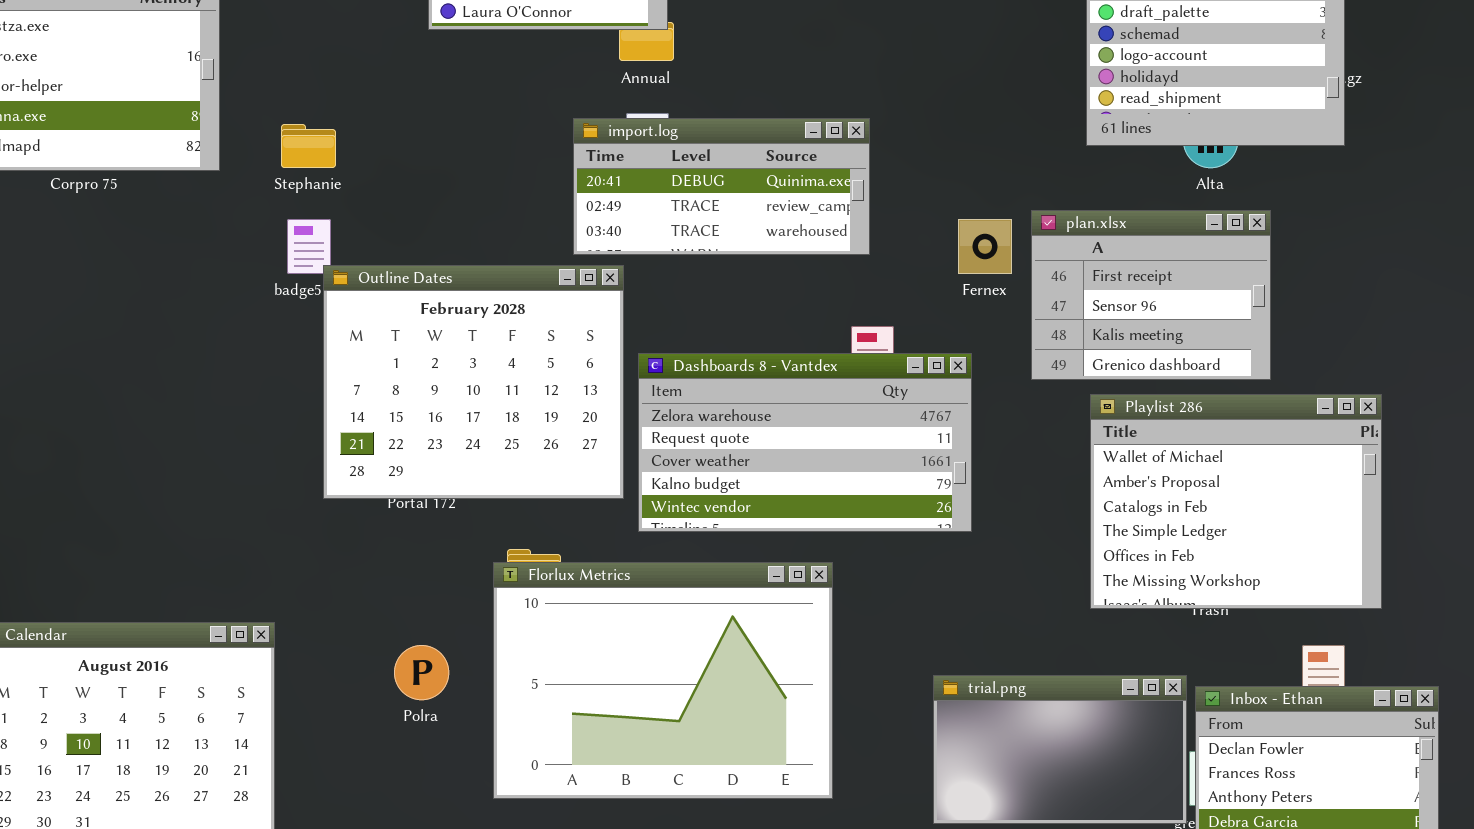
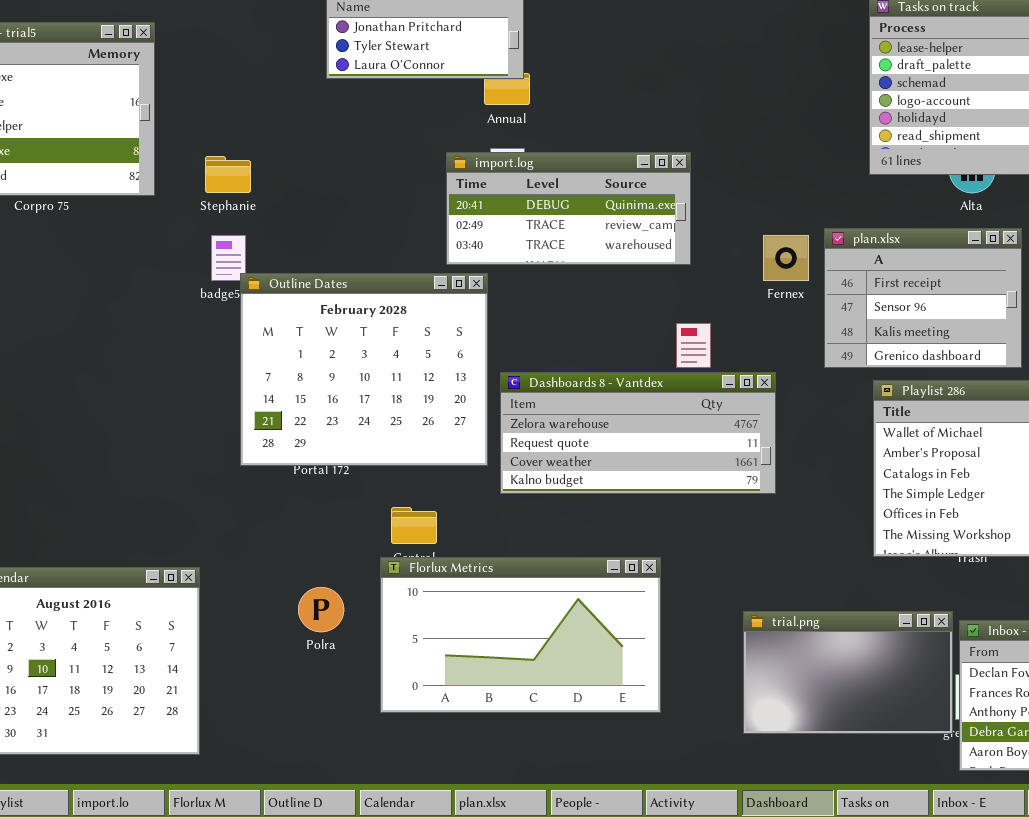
Dashboards 8 - Vantdex: [638,353,972,532] -> [500,372,776,494], resized
Florlux Metrics: [493,562,833,799] -> [380,557,661,713], resized

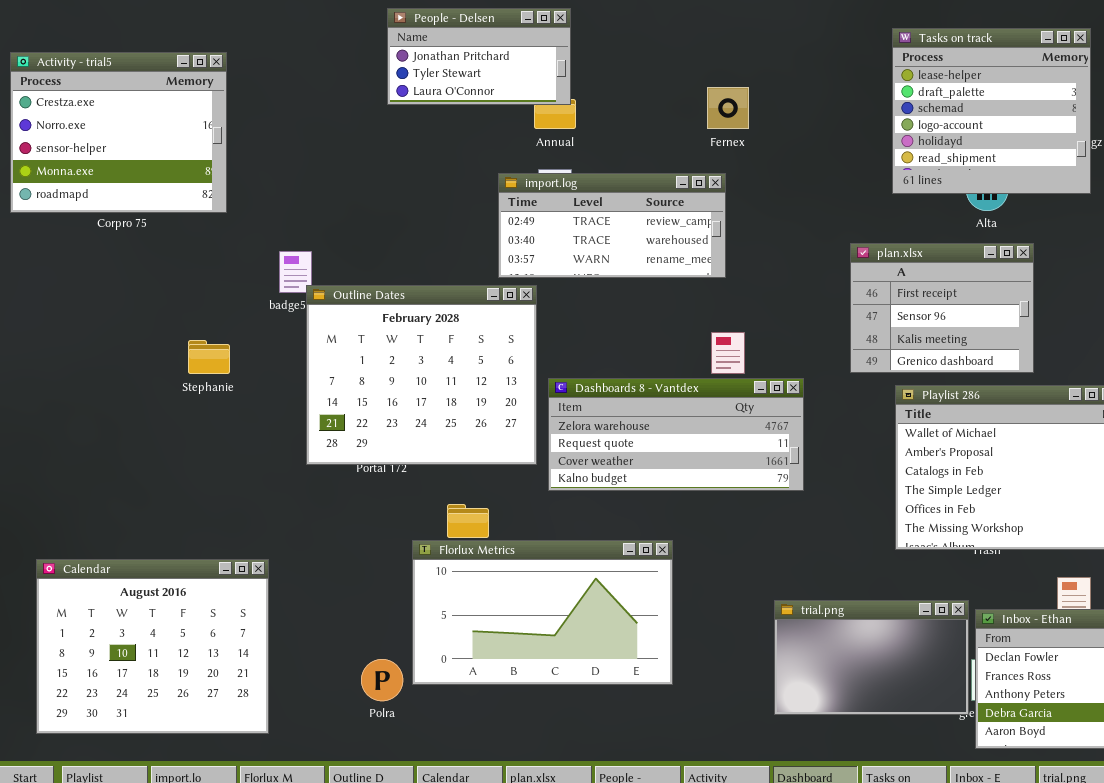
import.log: [446,152,691,265] -> [498,173,726,278], scrolled down 1 row
Stephanie: [205,156,251,193] -> [188,340,230,374], moved
Fernex: [763,235,809,281] -> [707,87,749,129], moved
Florlux Metrics: [380,557,661,713] -> [412,540,673,685], moved
Polra: [298,587,344,632] -> [361,659,403,701], moved

